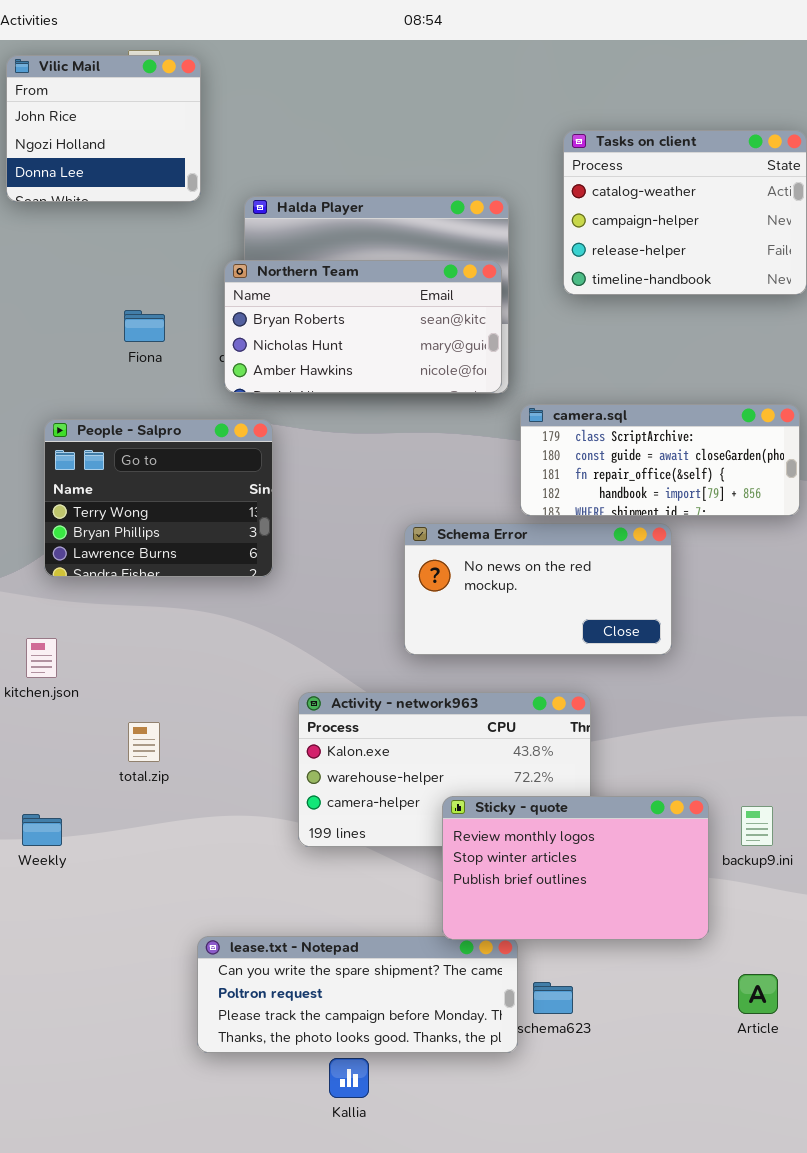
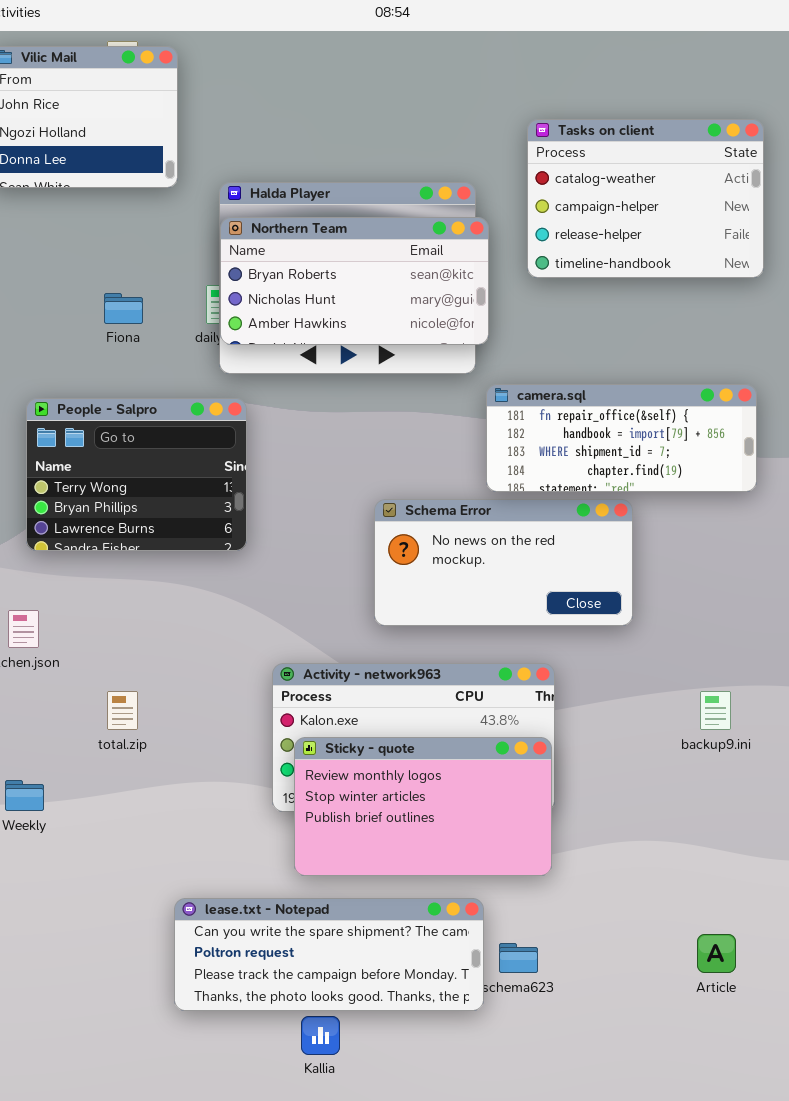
Northern Team: [224,260,502,393] -> [220,217,489,345], moved
camera.sql: [520,404,800,516] -> [486,384,757,492], scrolled down 2 rows
Sticky - quote: [442,796,709,940] -> [294,737,552,876], moved
backup9.ini: [741,806,773,846] -> [700,691,731,730], moved

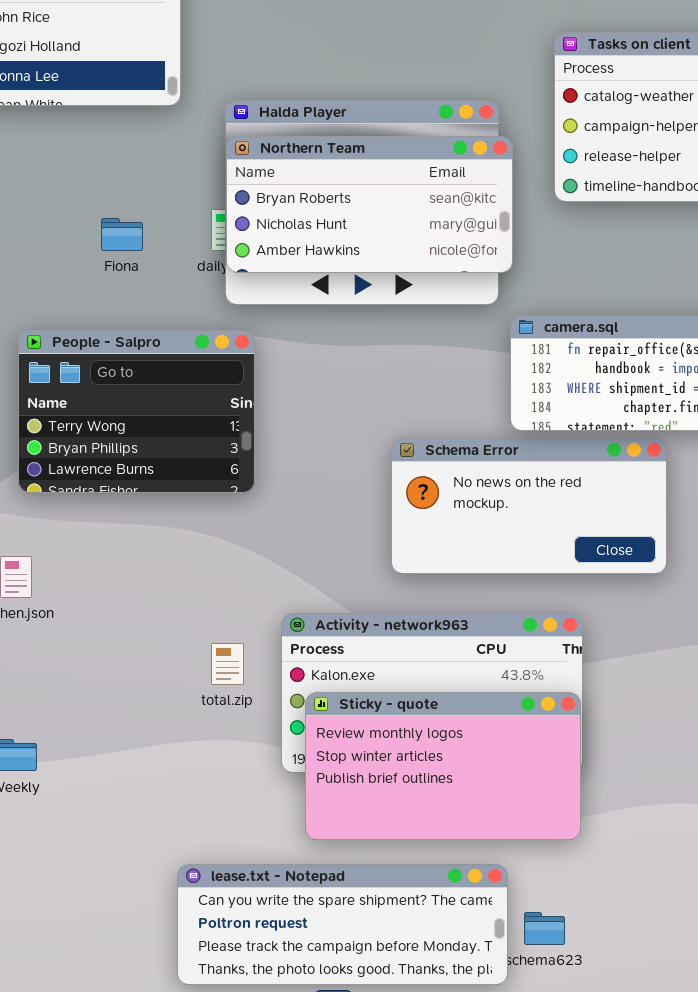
total.zip: [107,691,138,730] -> [211,643,244,685], moved

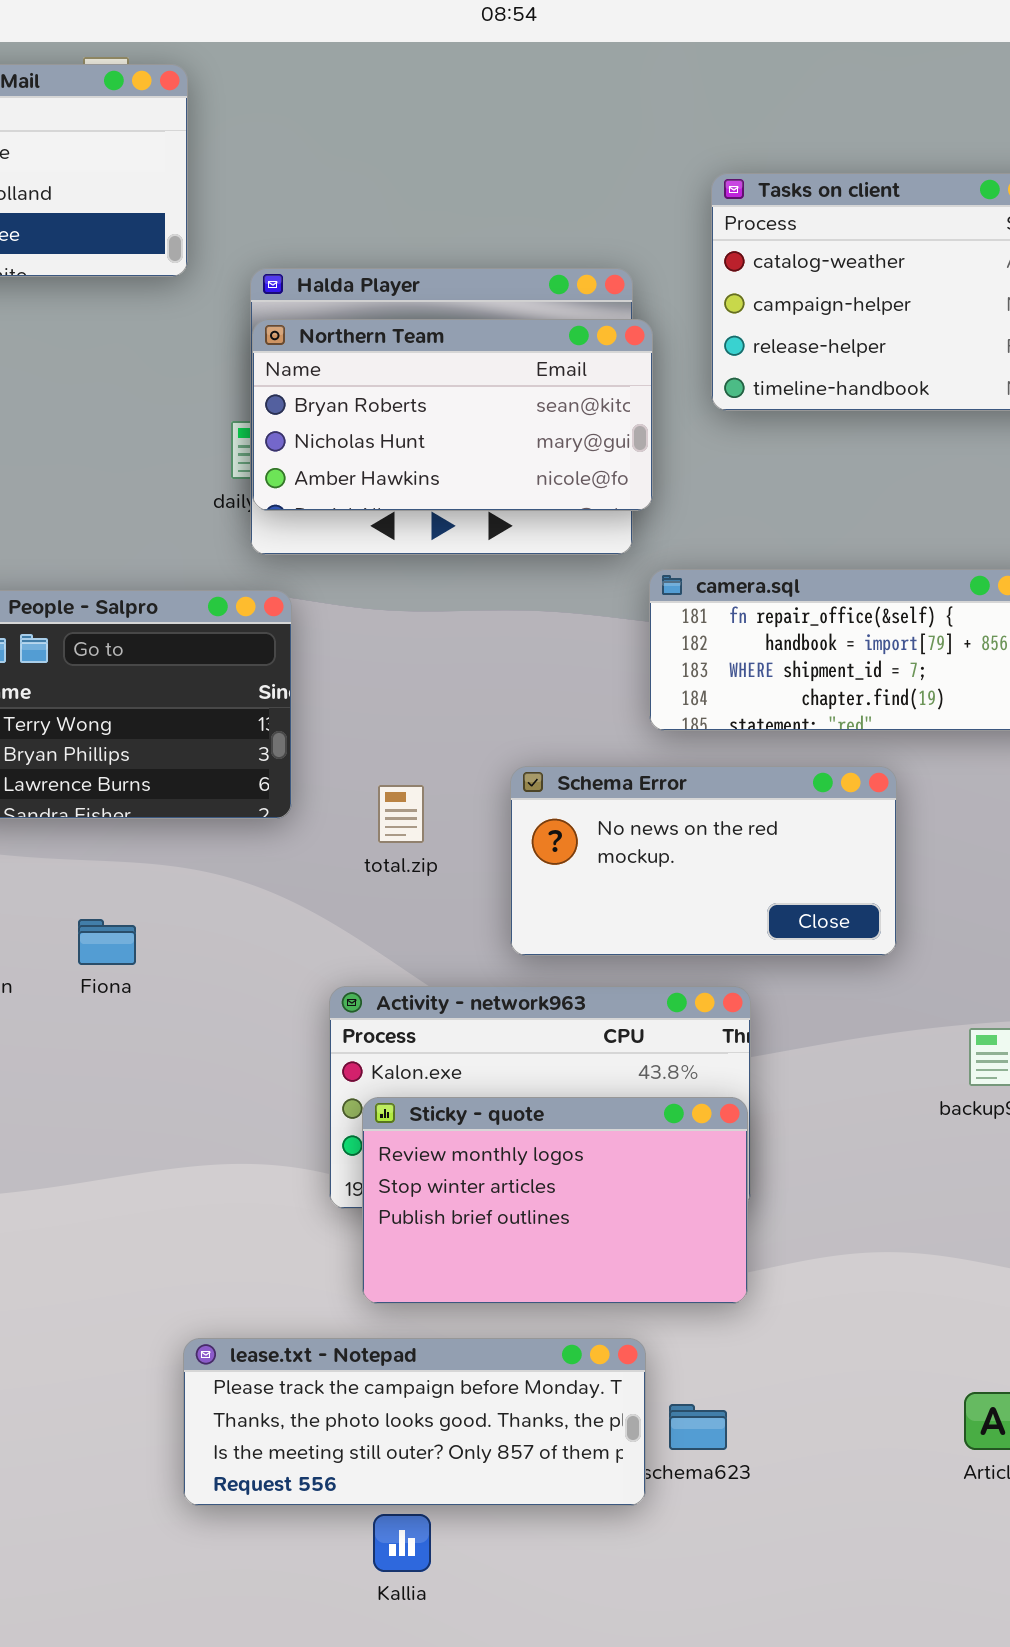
Fiona: [101,218,143,251] -> [78,919,136,965], moved
Schema Error: [391,438,667,574] -> [510,766,897,956], moved
total.zip: [211,643,244,685] -> [378,785,424,843], moved
lease.txt - Notepad: [177,864,508,985] -> [183,1338,646,1506], scrolled down 2 rows

